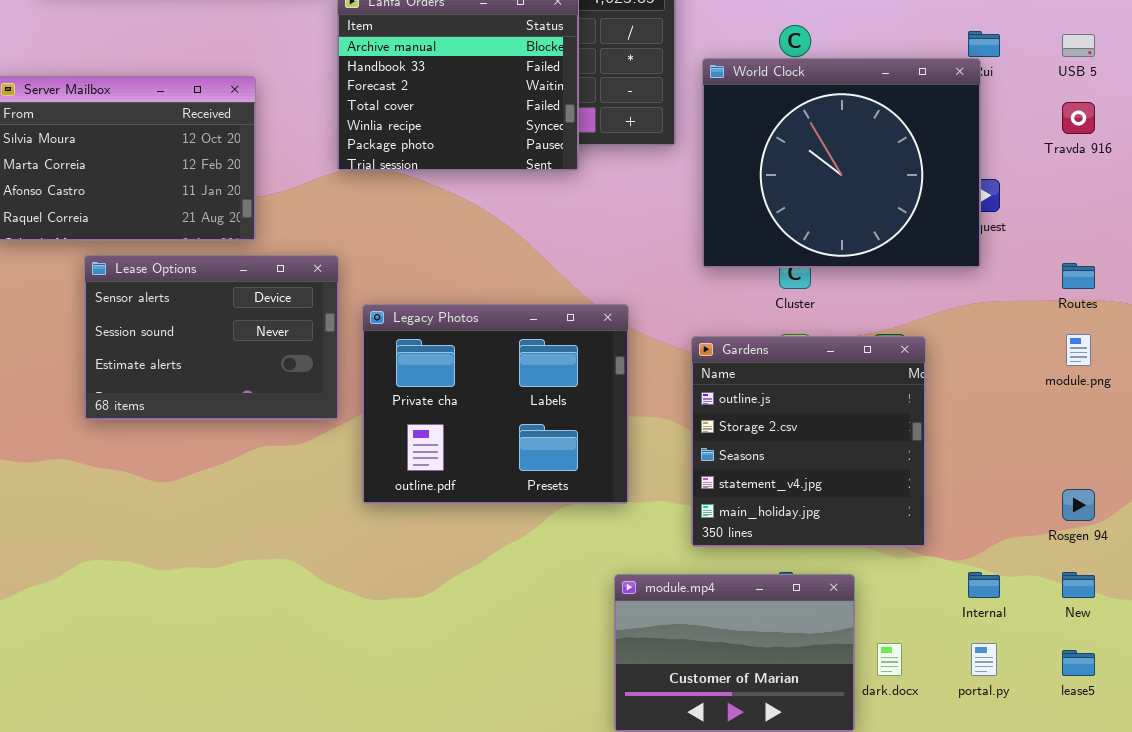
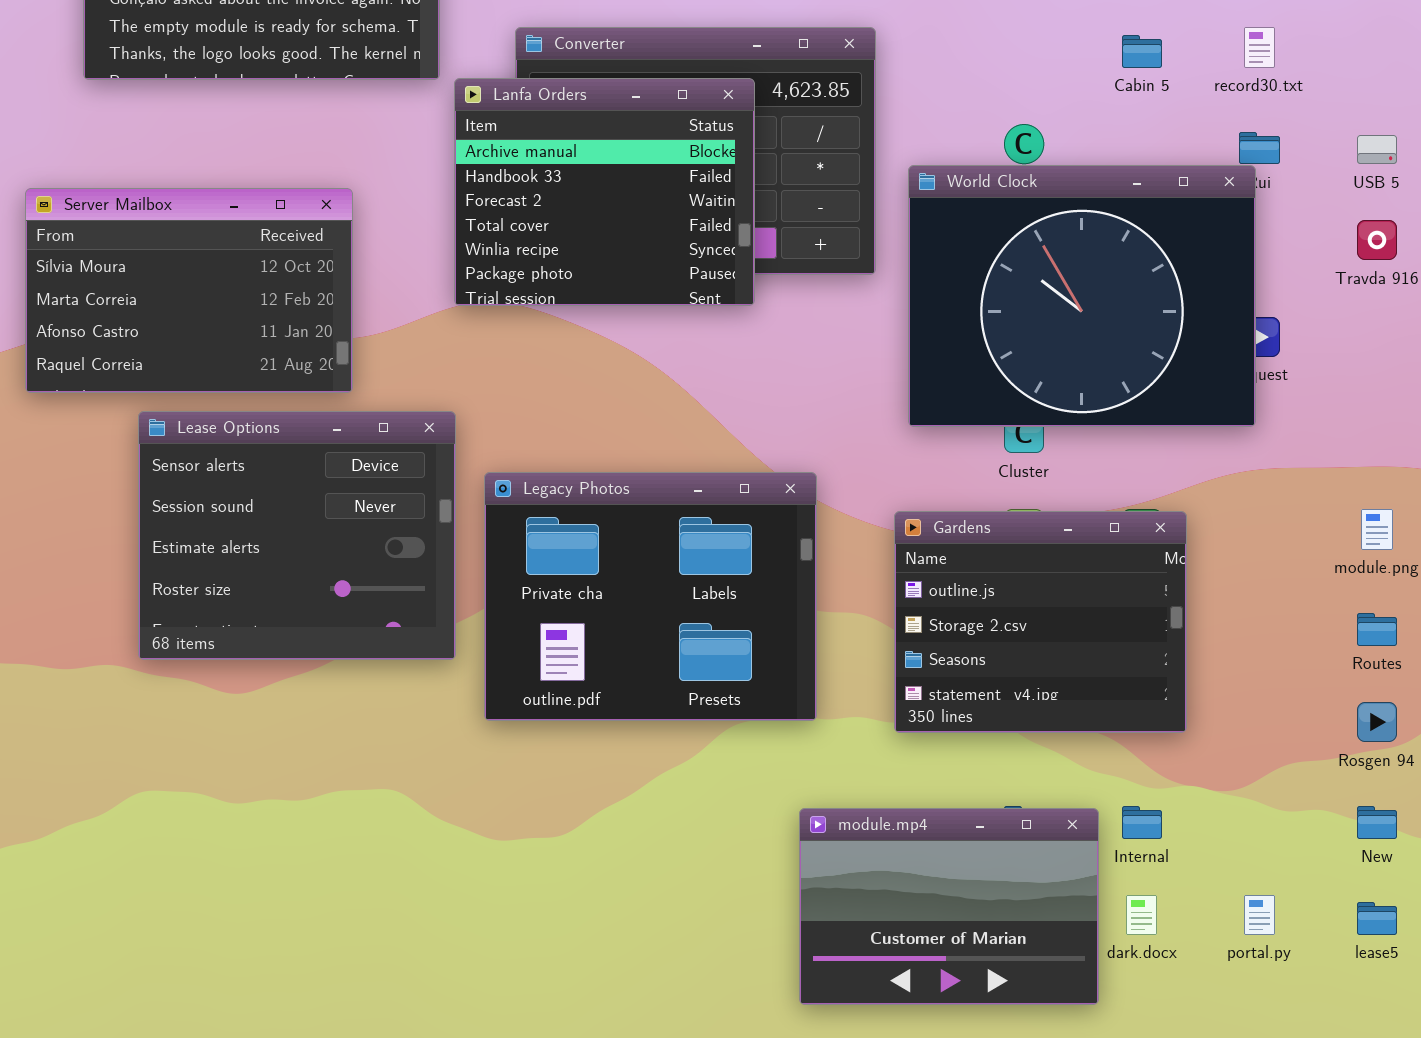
Lease Options: [84,255,339,420] -> [138,411,456,660], resized
Routes: [1062,263,1095,289] -> [1357,613,1397,646], moved
Gardens: [691,336,926,547] -> [894,511,1187,733], resized
Internal: [968,572,1000,598] -> [1122,806,1162,839], moved

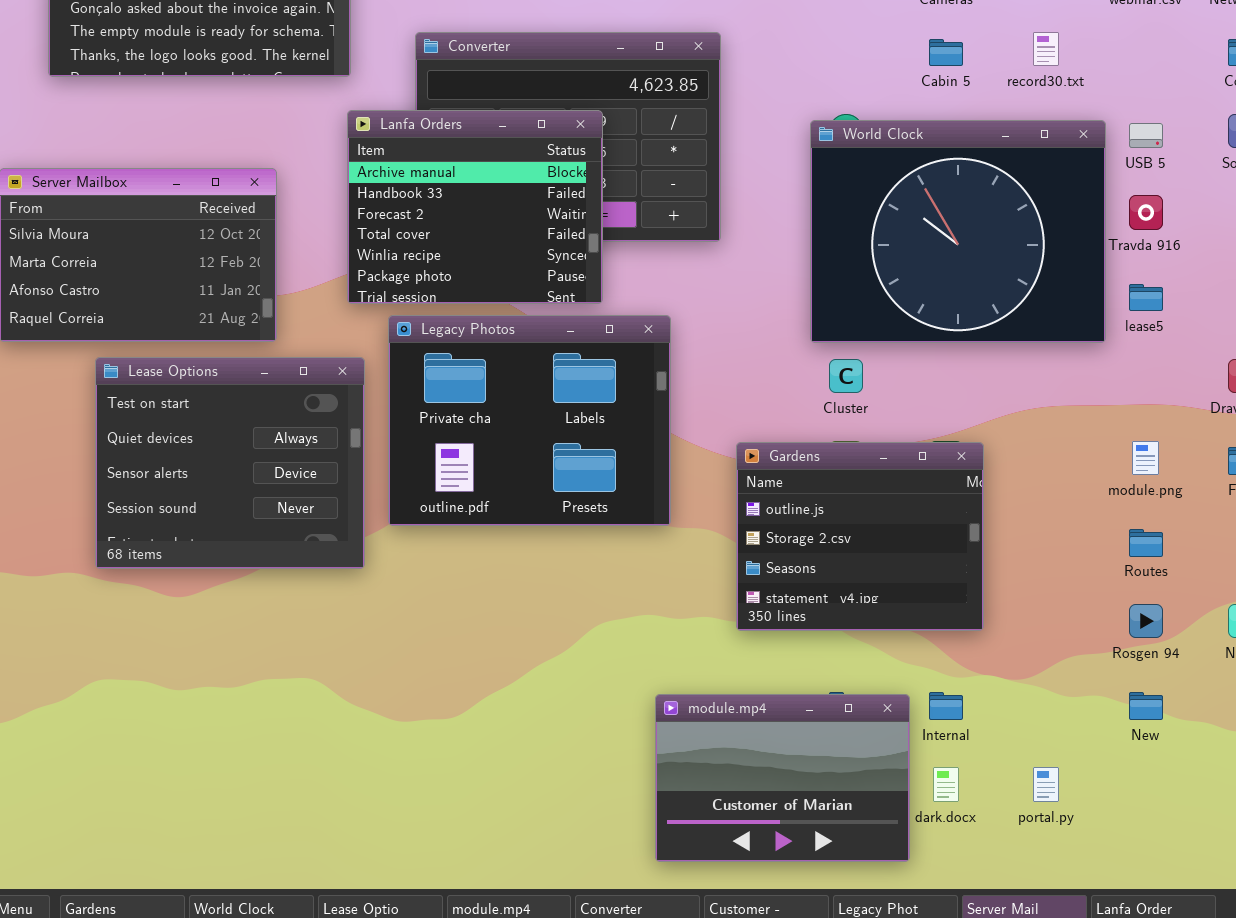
Lanfa Orders: [454,78,755,306] -> [347,110,603,304], moved
World Clock: [908,165,1256,427] -> [810,120,1106,343], moved
Lease Options: [138,411,456,660] -> [95,357,365,569], scrolled up 2 rows
Legacy Photos: [484,472,817,721] -> [388,315,671,526], moved
lease5: [1357,902,1397,935] -> [1129,284,1163,311], moved

